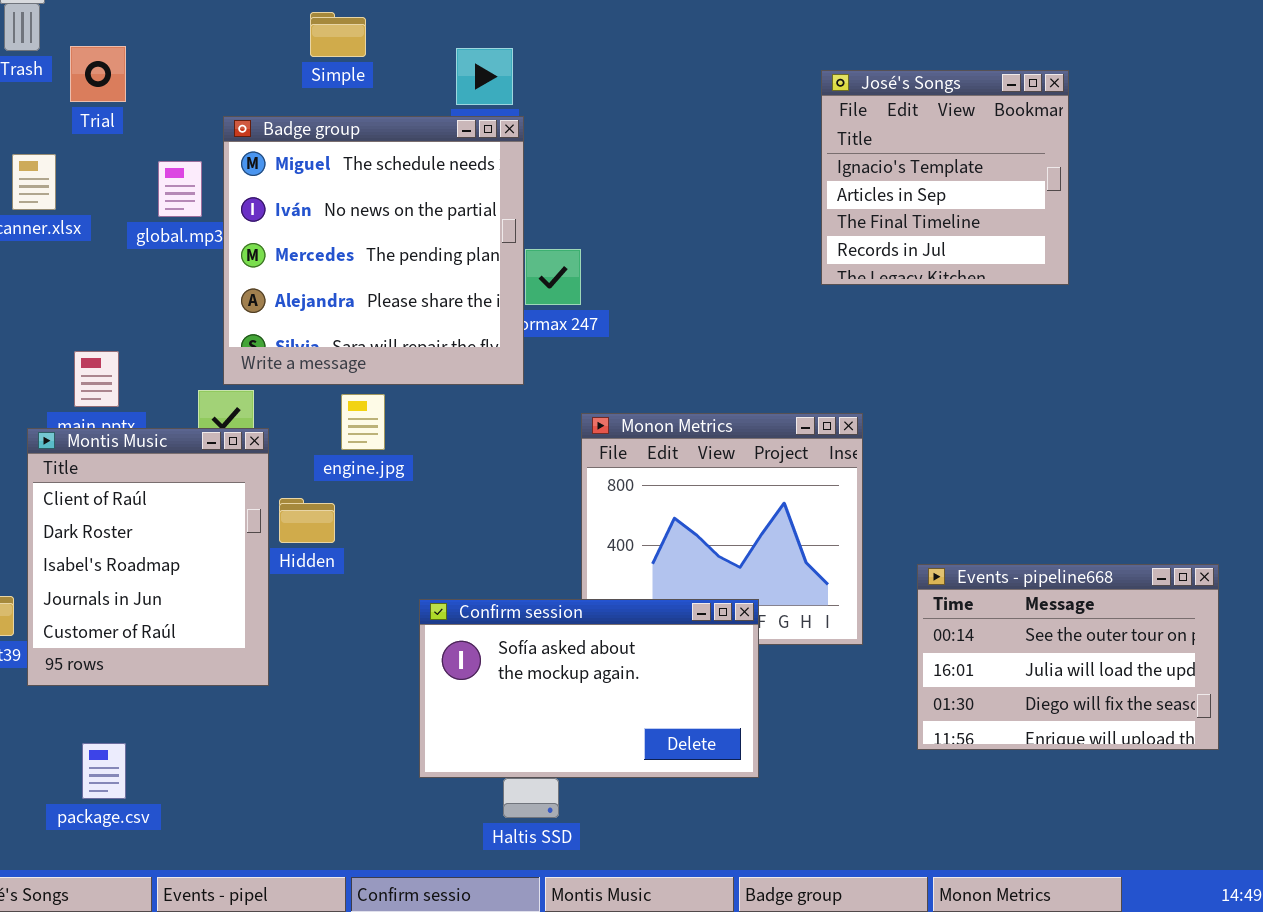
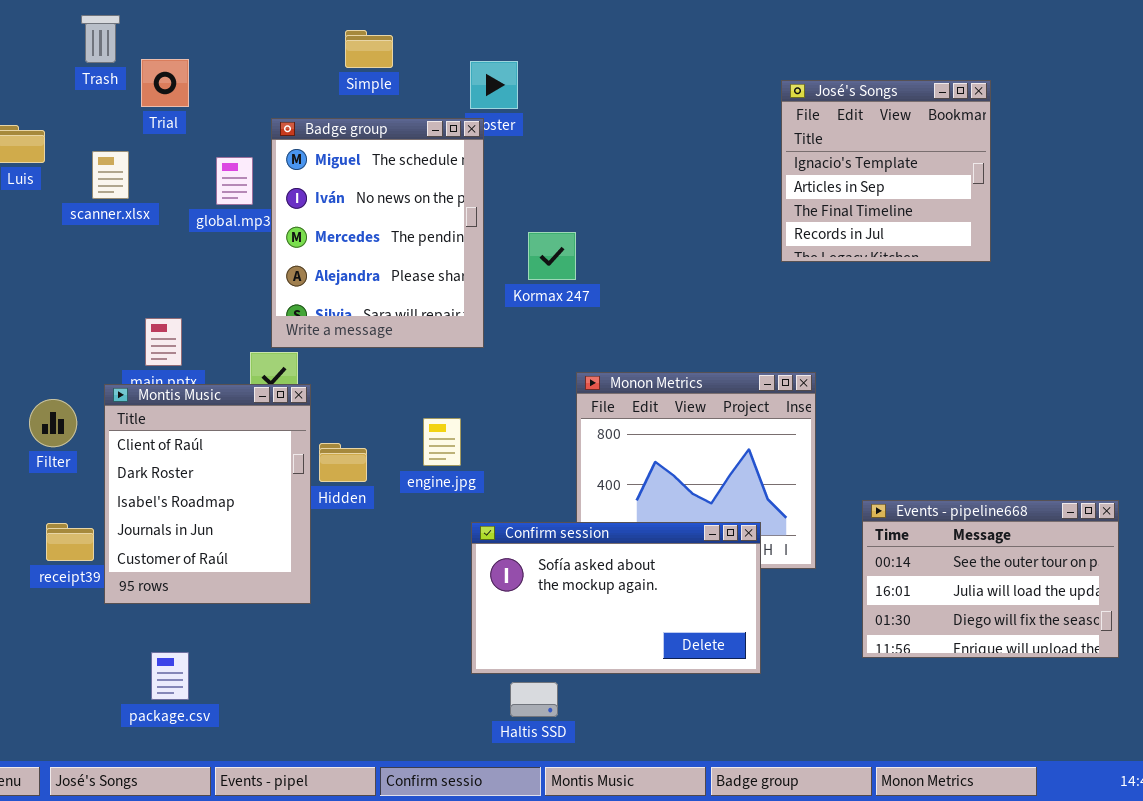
Badge group: [223,116,524,385] -> [271,118,484,348], resized
engine.jpg: [341,394,385,450] -> [423,418,461,466], moved
Confirm session: [419,599,759,778] -> [471,522,761,674], moved

